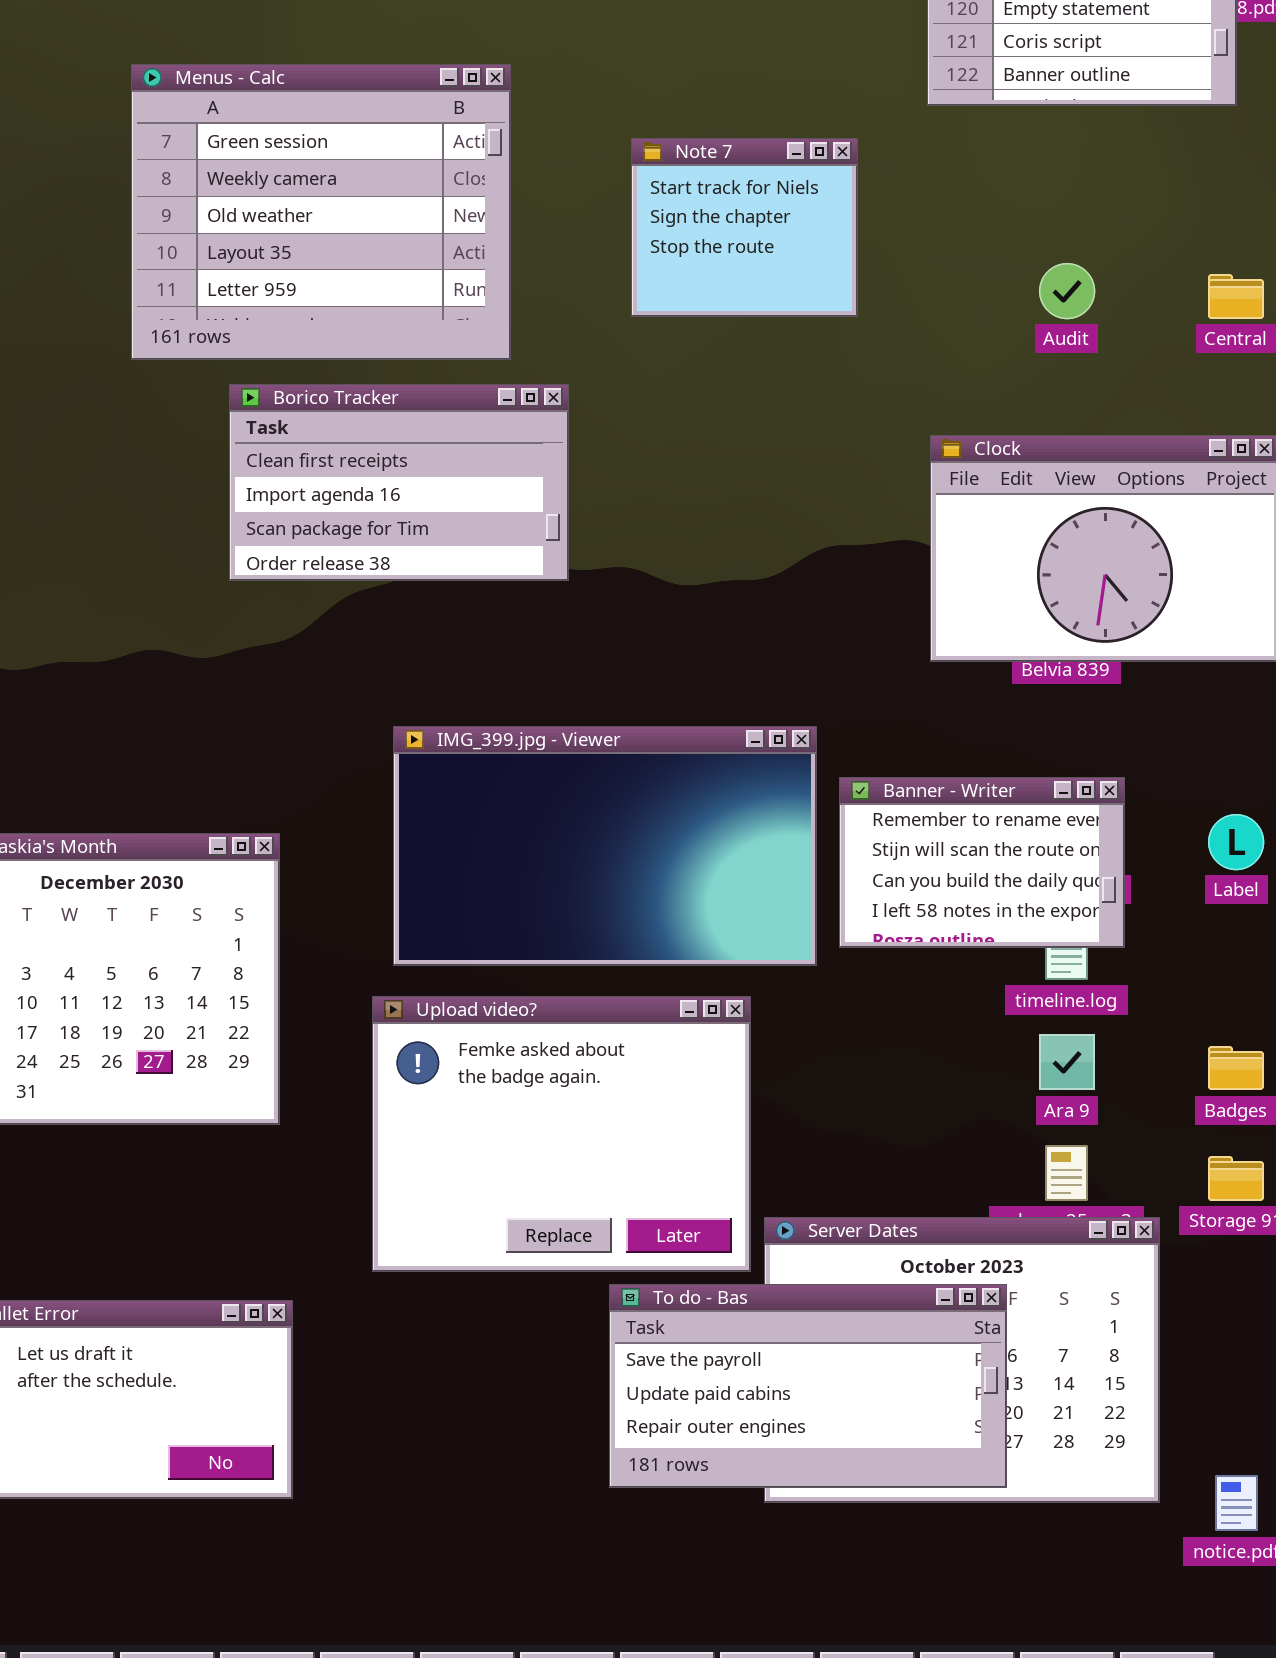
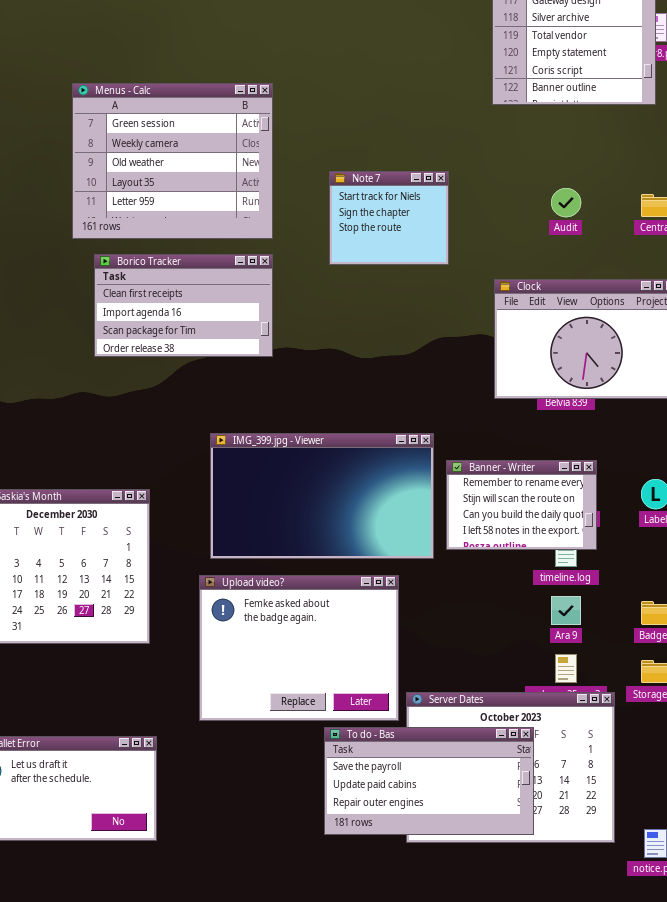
Note 7: [631,138,858,317] -> [329,171,449,265], moved
Borico Tracker: [229,384,569,581] -> [94,254,273,357], moved

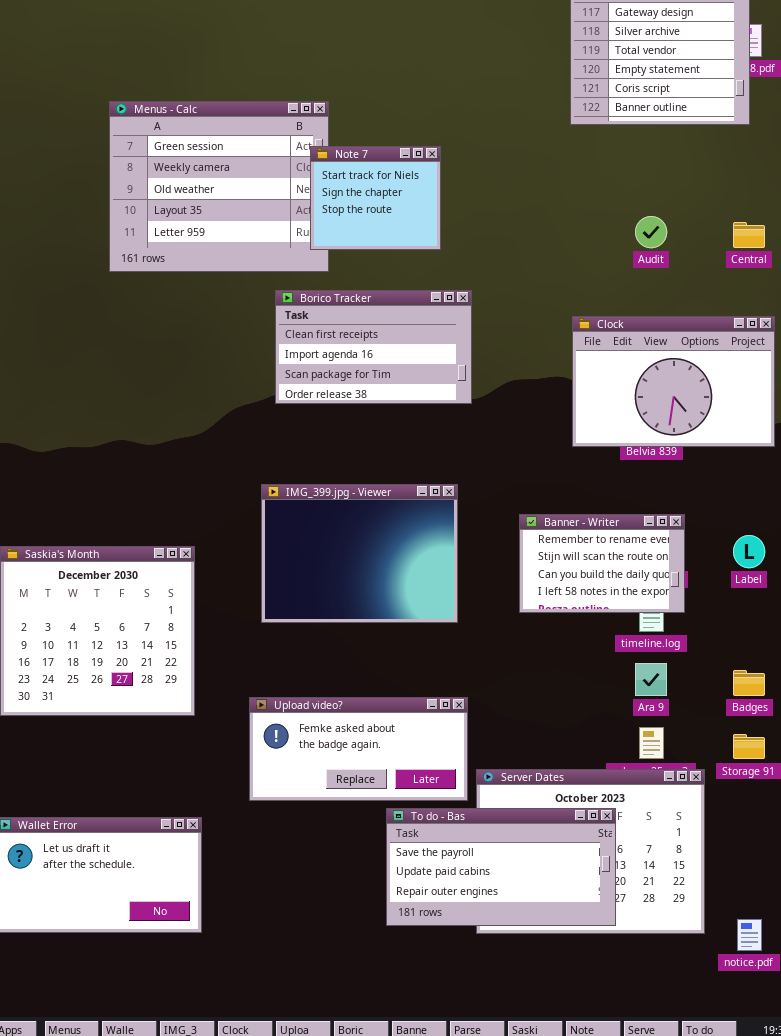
Note 7: [329,171,449,265] -> [310,146,441,250], moved
Borico Tracker: [94,254,273,357] -> [275,290,472,404], moved
IMG_399.jpg - Viewer: [210,433,434,559] -> [261,484,458,623], resized
Upload video?: [199,575,399,721] -> [249,697,468,801], resized

